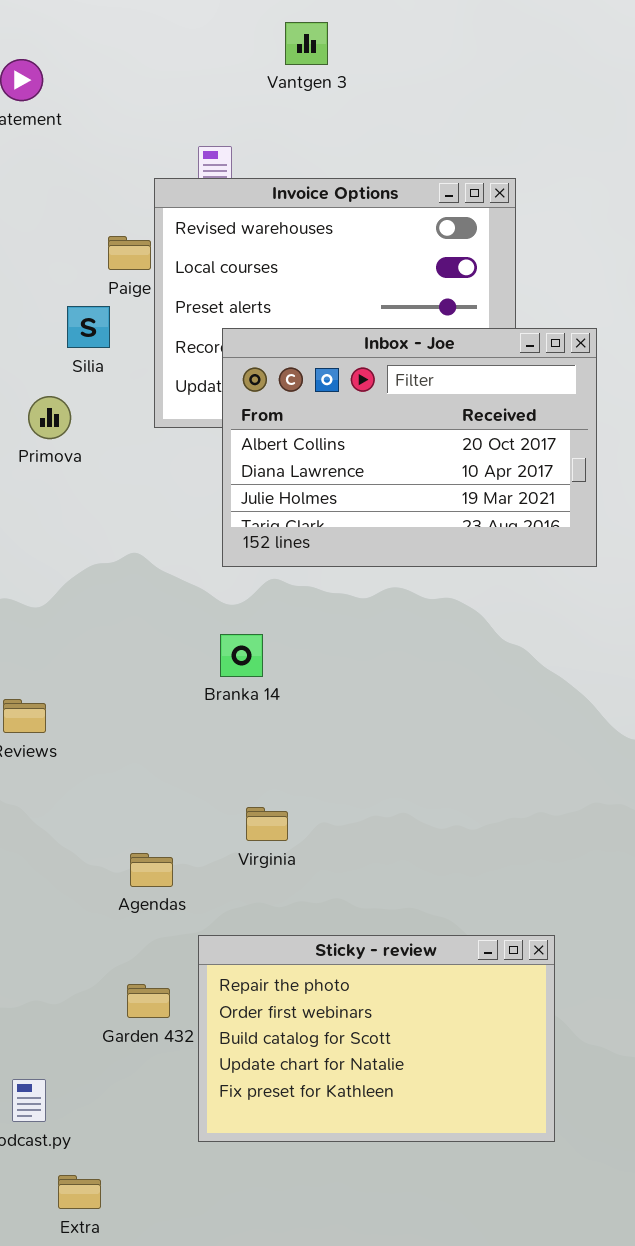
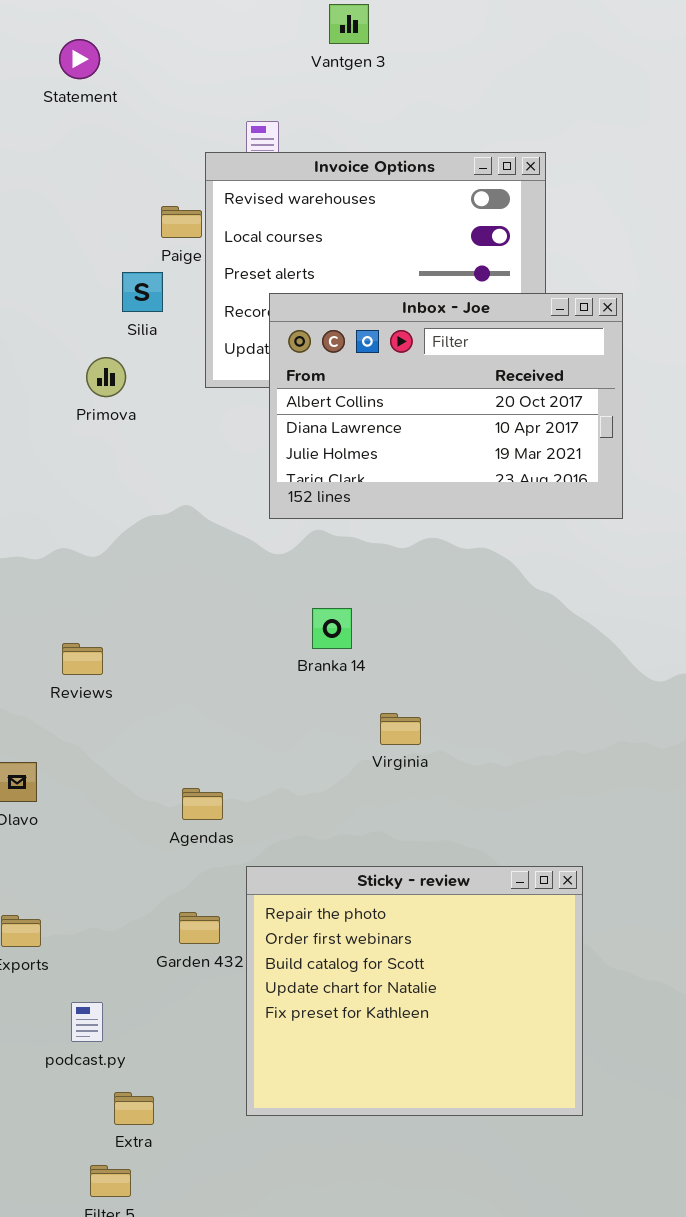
Branka 14: [220,634,263,677] -> [312,608,352,649], moved
Virginia: [246,807,288,841] -> [380,713,421,745], moved
Sticky - review: [198,935,555,1142] -> [246,866,583,1116], resized

